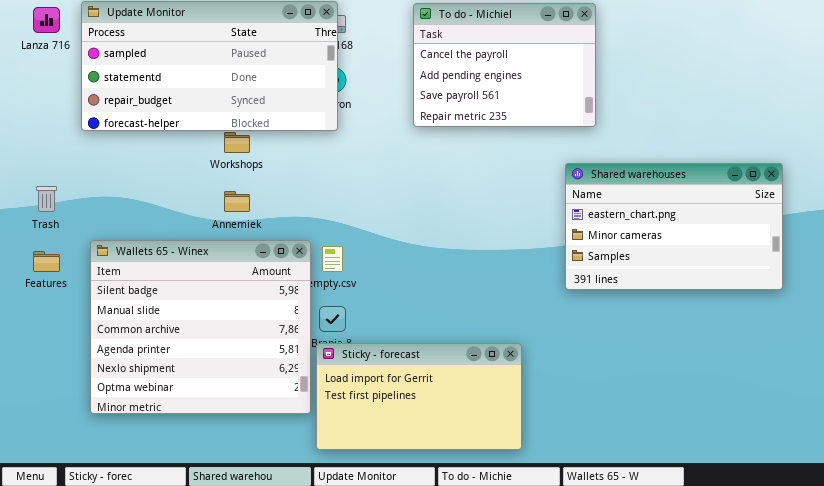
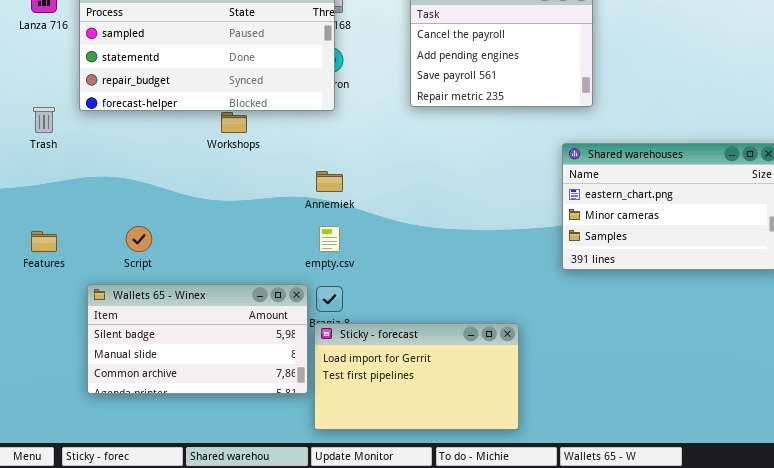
Trash: [36,186,57,212] -> [33,107,55,133], moved
Annemiek: [224,191,250,212] -> [316,171,343,192], moved
Wallets 65 - Winex: [90,240,311,414] -> [87,284,308,394], resized

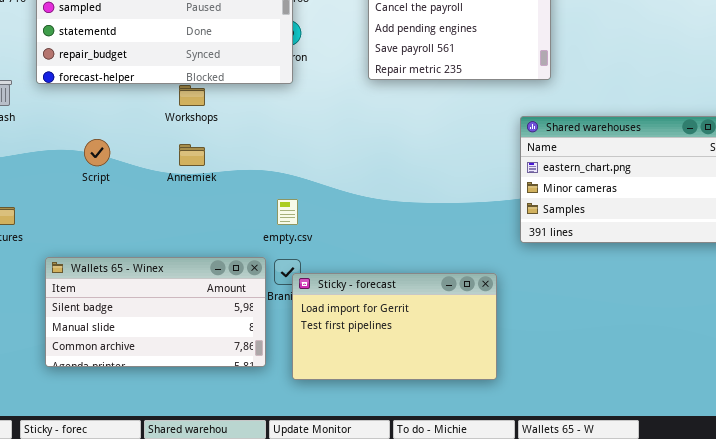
Annemiek: [316,171,343,192] -> [179,144,205,166], moved
Script: [126,226,152,252] -> [84,139,110,166], moved
Sticky - forecast: [314,323,519,430] -> [292,273,497,380], moved

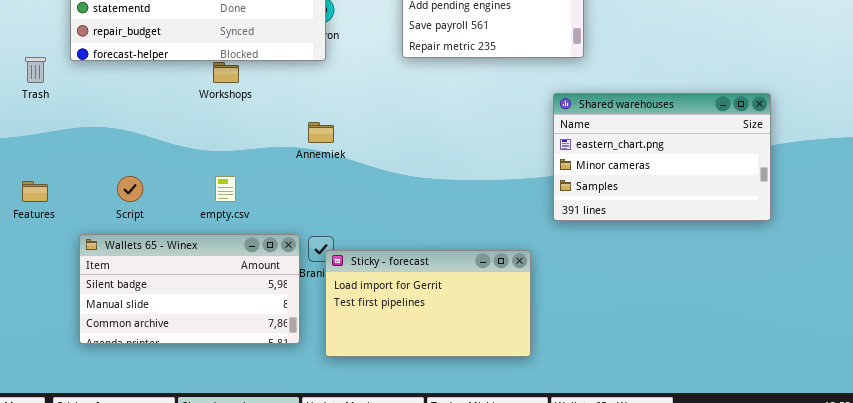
Script: [84,139,110,166] -> [117,176,143,202], moved
Annemiek: [179,144,205,166] -> [308,122,334,143], moved
empty.csv: [277,199,298,225] -> [215,176,236,202], moved

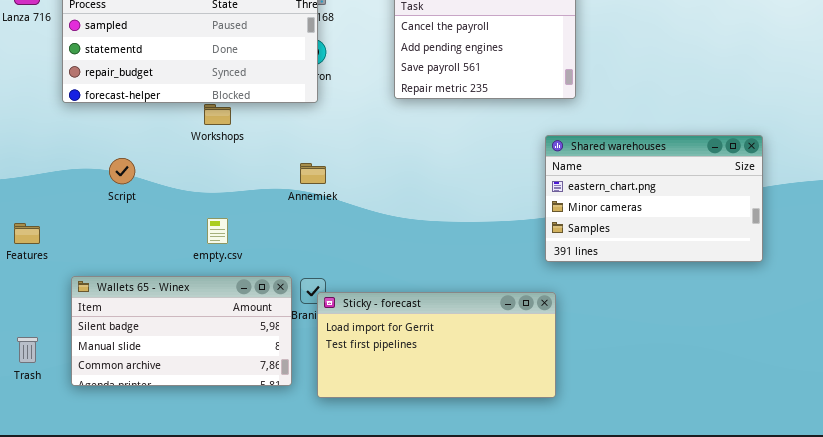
Trash: [25,57,46,83] -> [17,337,38,363], moved
Script: [117,176,143,202] -> [109,158,135,184], moved
Sticky - forecast: [325,250,531,357] -> [317,292,556,398], resized

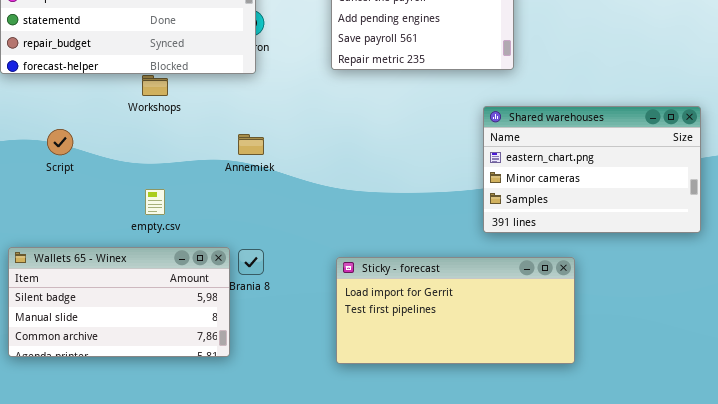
Sticky - forecast: [317,292,556,398] -> [336,257,575,364], moved

